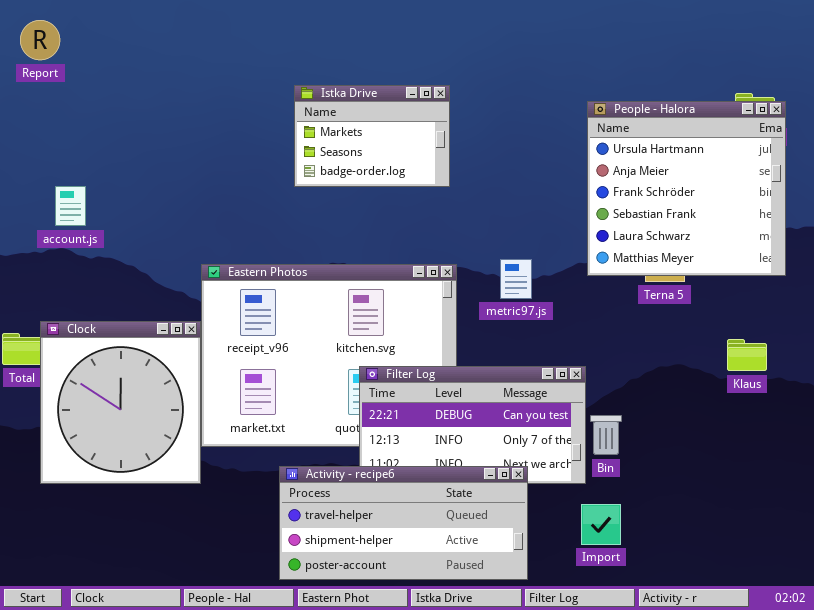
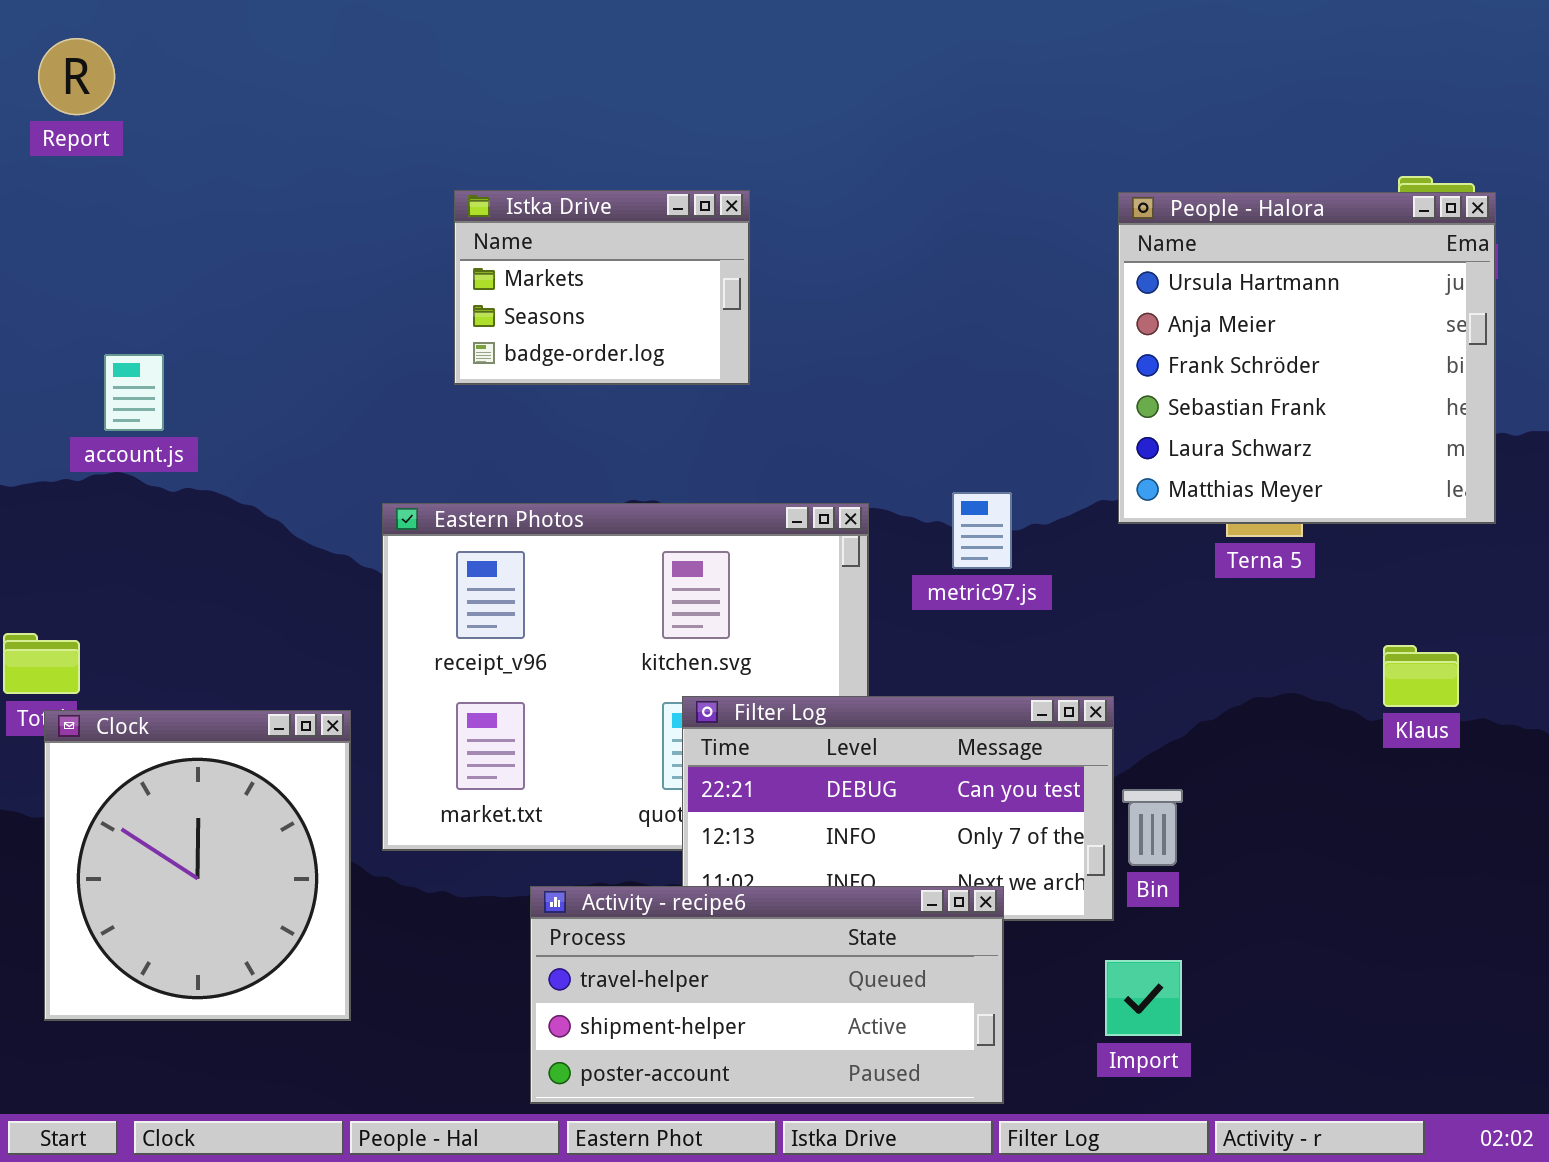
Istka Drive: [294,85,450,187] -> [454,190,750,385], moved
Clock: [40,321,201,484] -> [44,710,351,1021], moved

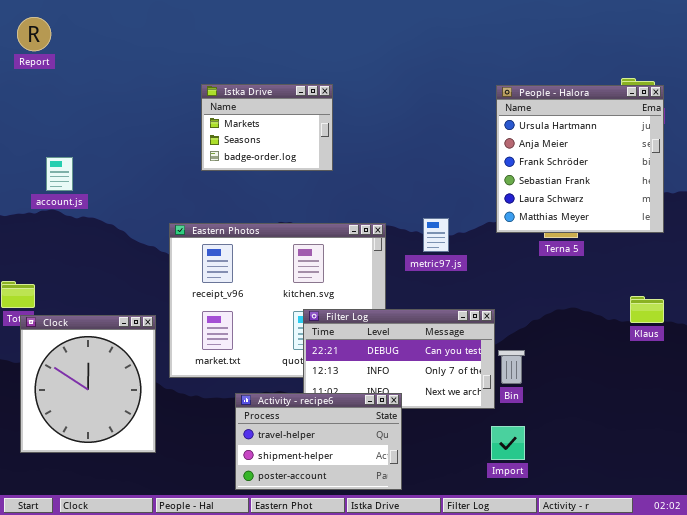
Klaus: [1383,645,1459,707] -> [630,296,664,323], moved
Activity - recipe6: [530,886,1004,1104] -> [235,393,402,490], resized

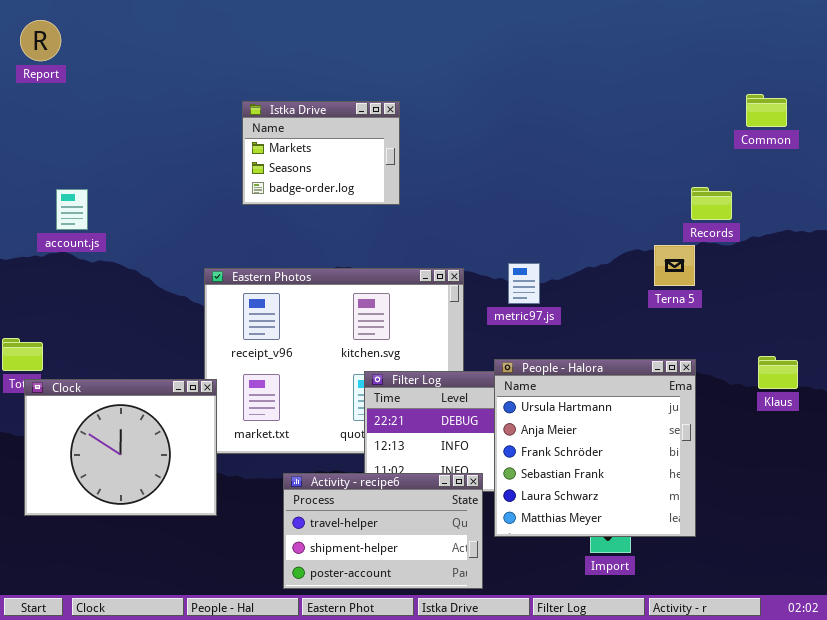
People - Halora: [496,85,664,233] -> [494,359,696,537], moved
Clock: [20,315,156,453] -> [24,379,217,516], resized

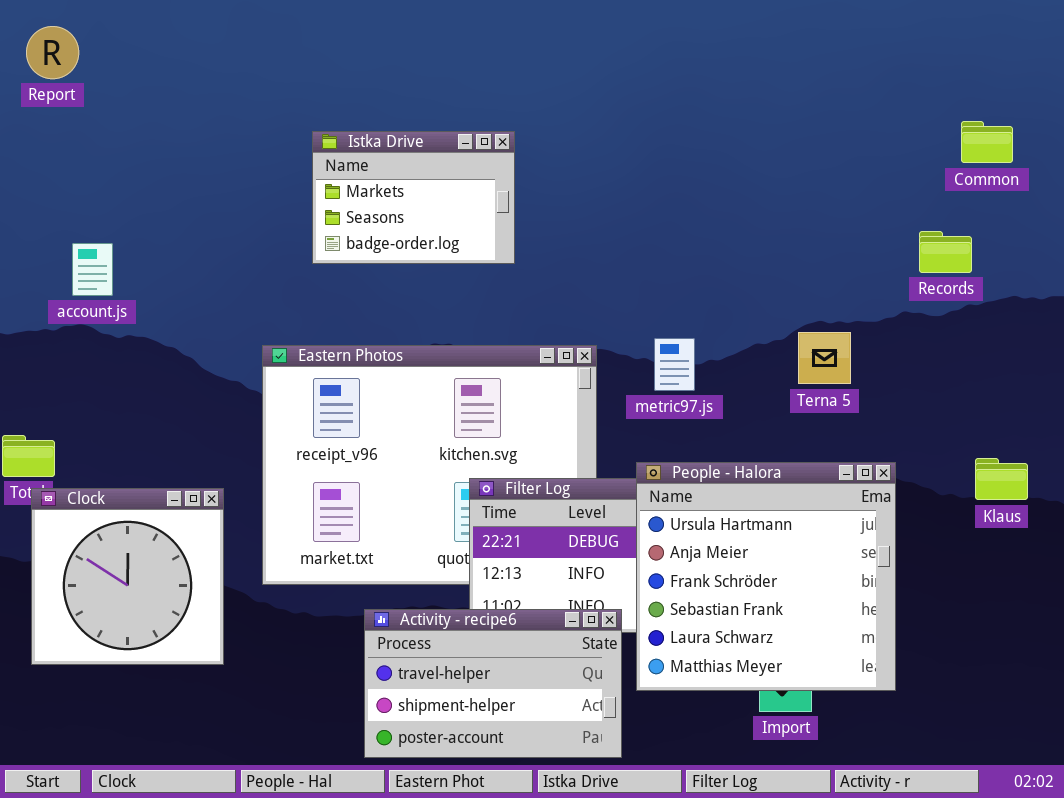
Records: [691,187,732,220] -> [919,231,972,273], moved
Terna 5: [654,245,695,286] -> [798,332,851,384], moved
Clock: [24,379,217,516] -> [31,488,224,665], resized

